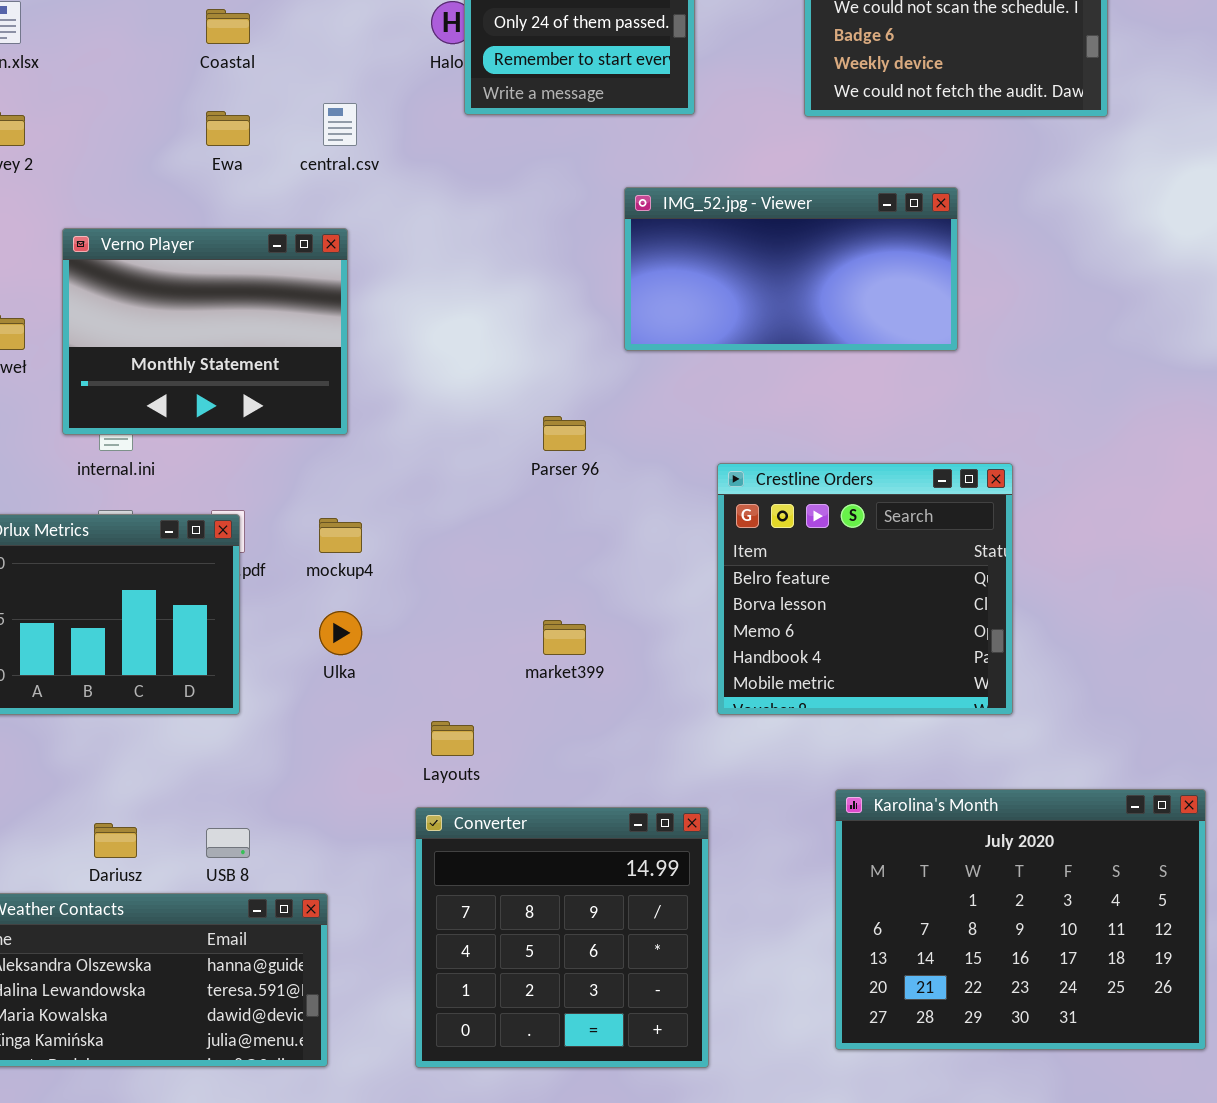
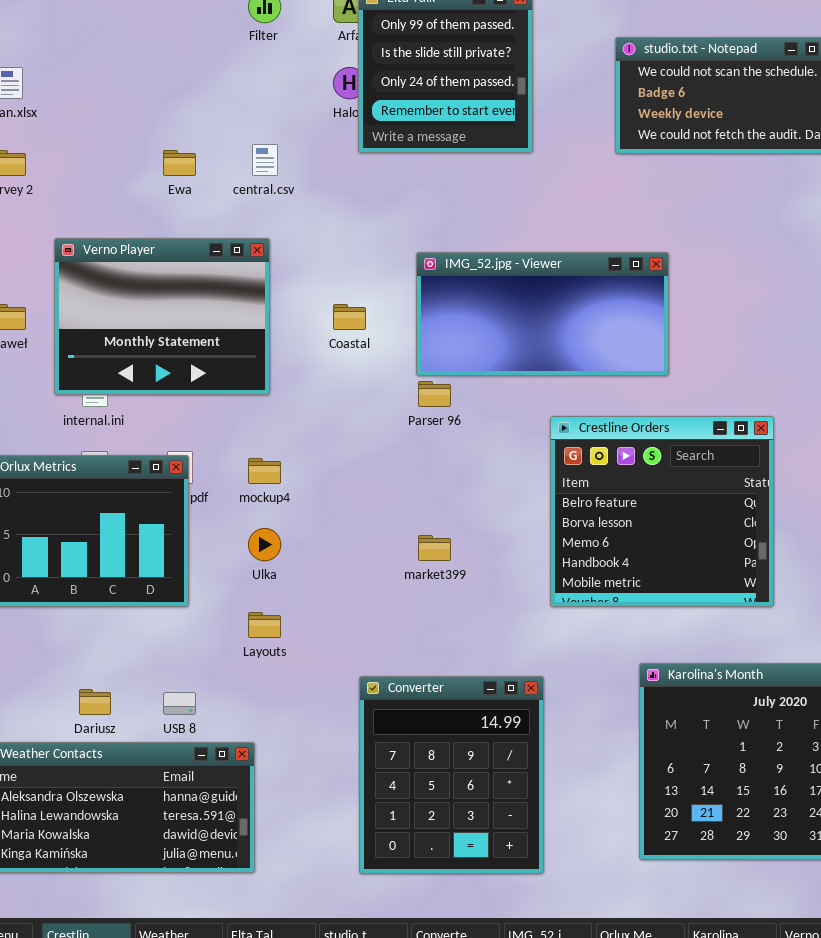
Coastal: [206,9,250,44] -> [333,304,366,330], moved
IMG_52.jpg - Viewer: [624,187,958,351] -> [416,252,669,376], moved
Layouts: [431,721,474,756] -> [248,612,281,638], moved
Converter: [415,807,709,1068] -> [359,676,544,874], resized

